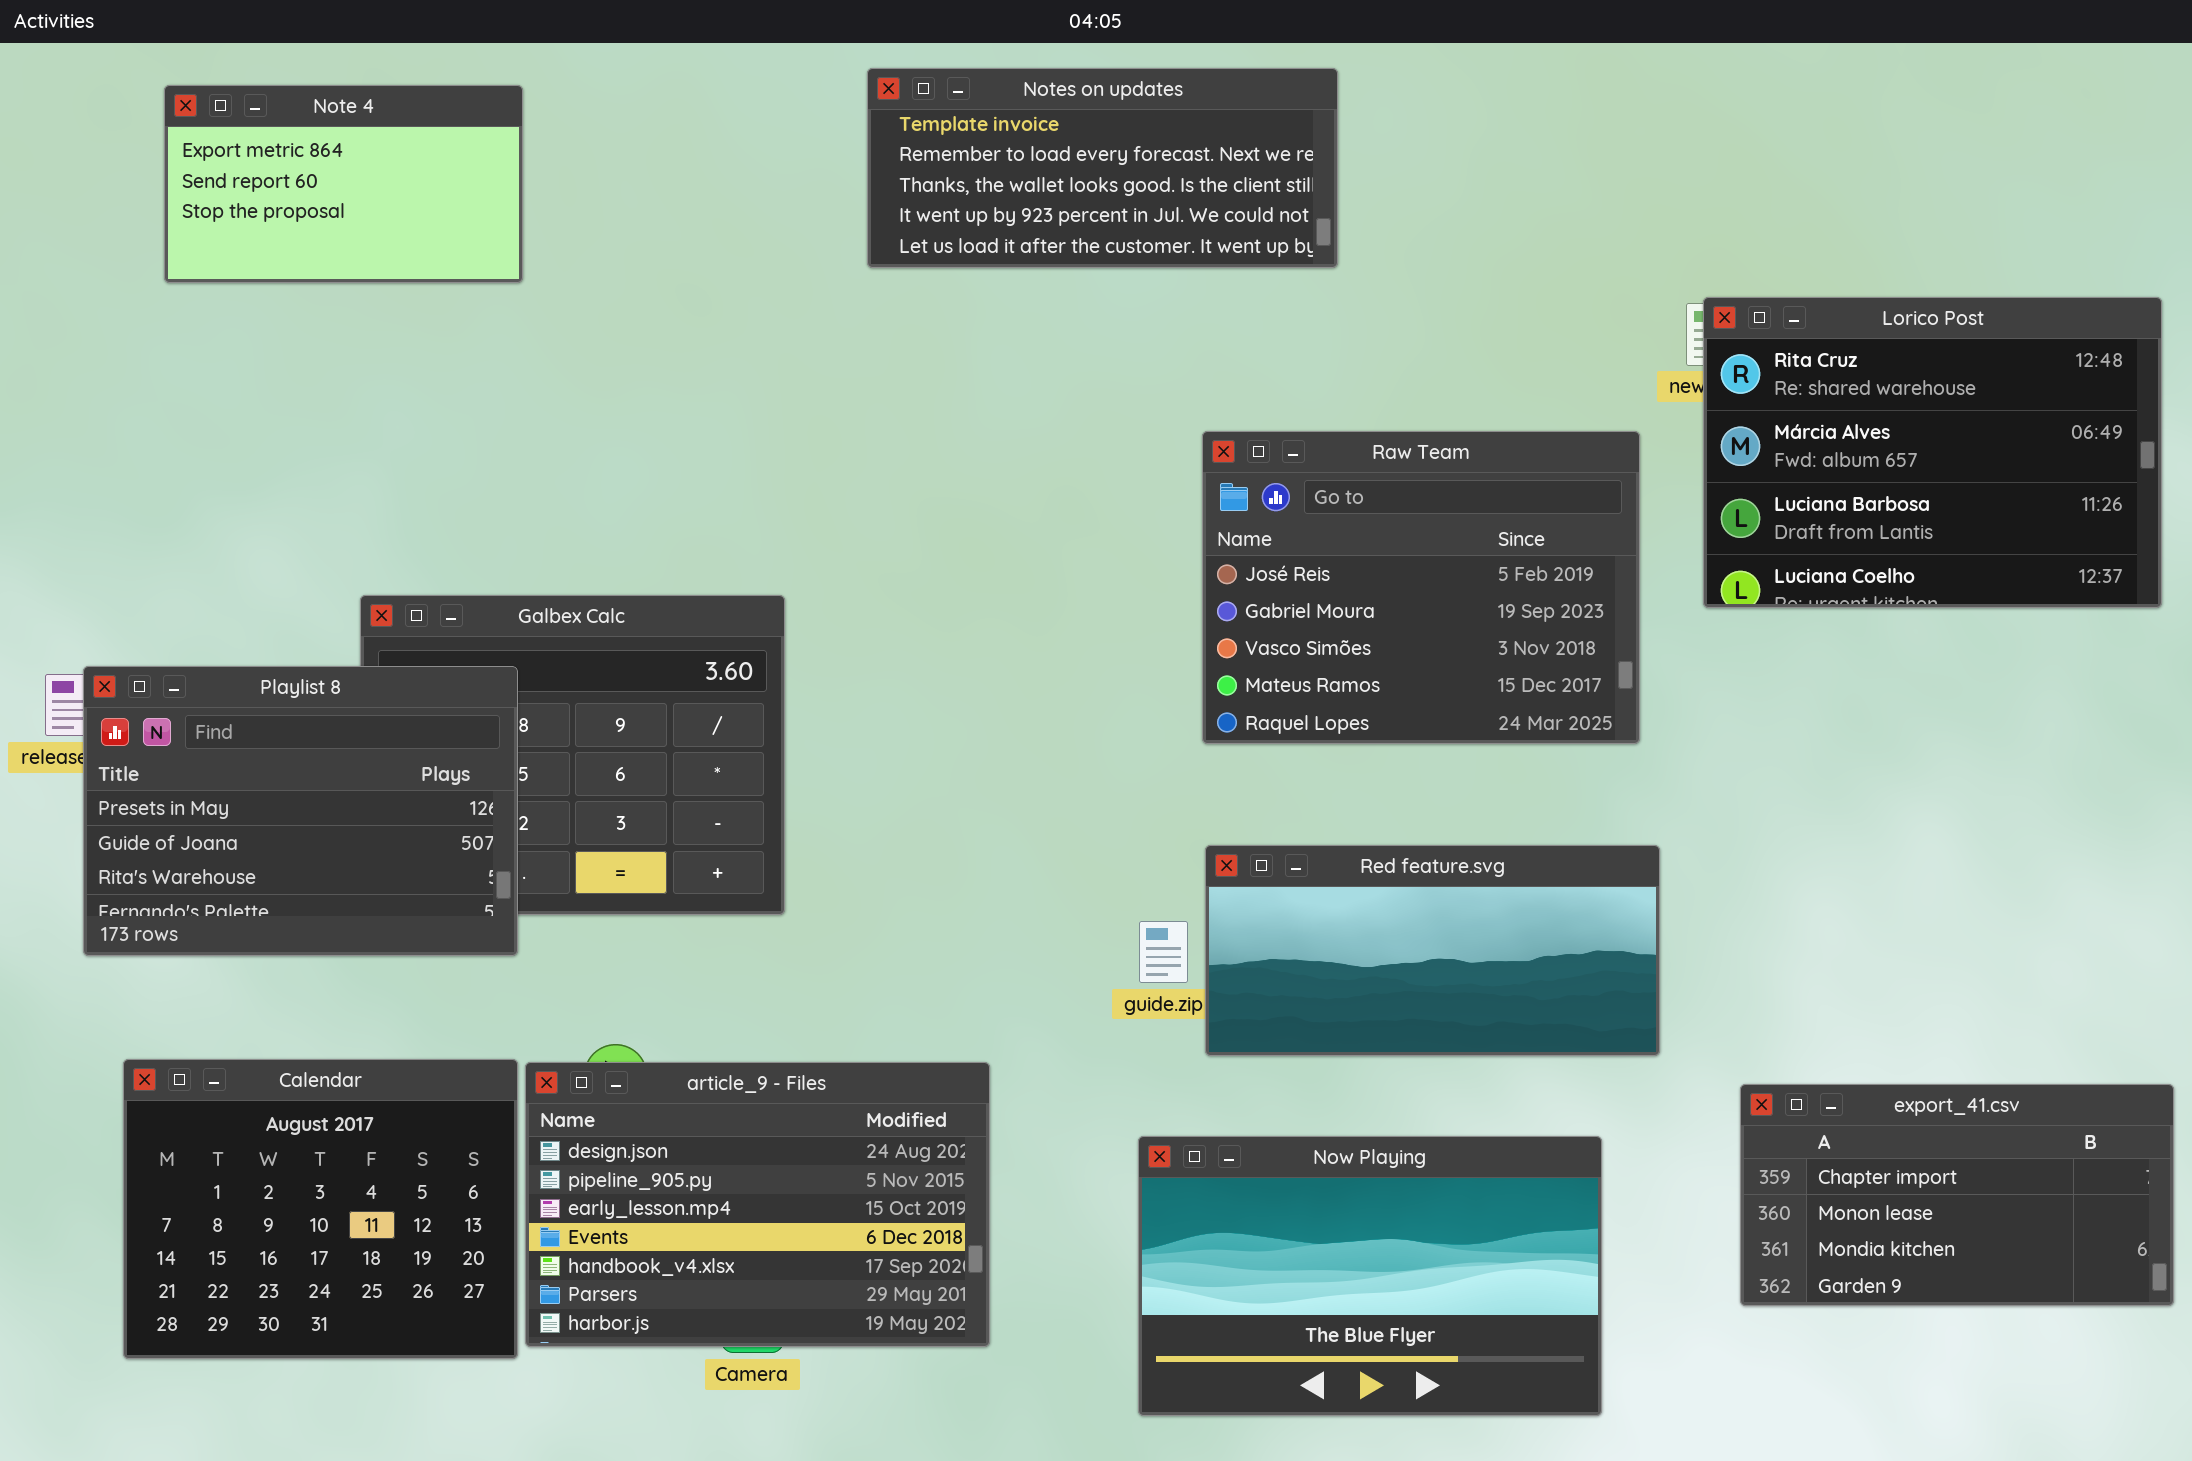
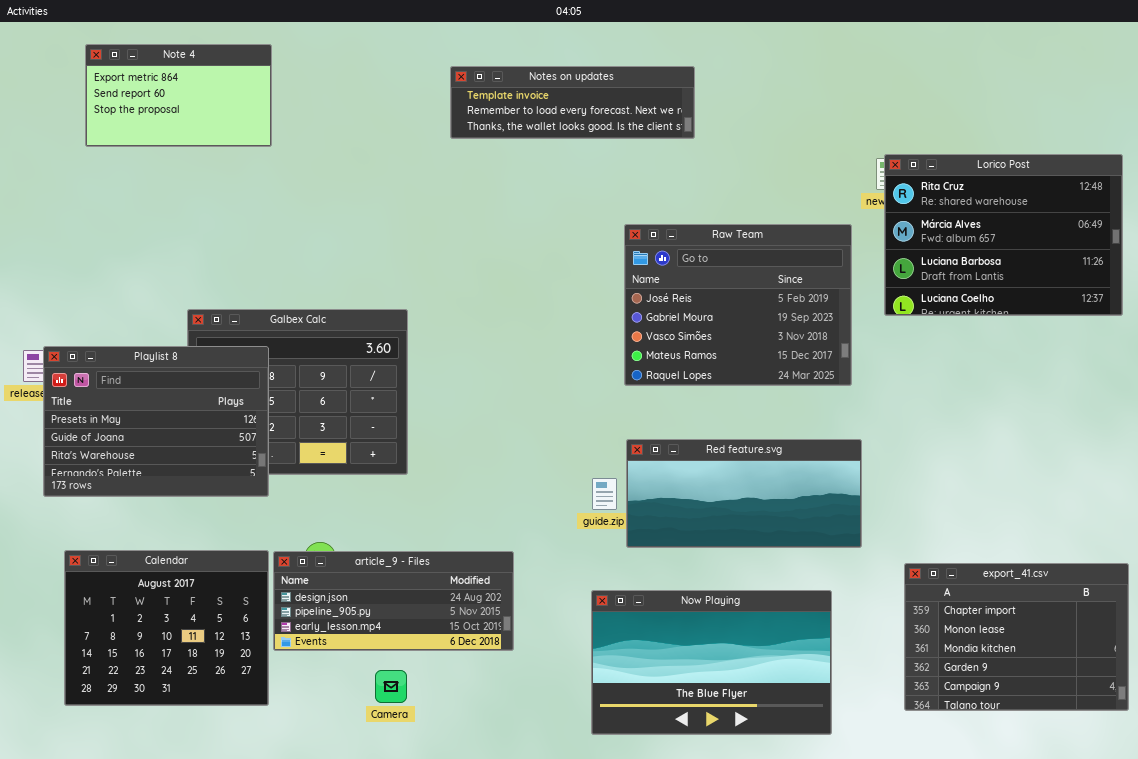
Notes on updates: [867,68,1338,268] -> [450,66,695,139], resized
article_9 - Files: [525,1062,990,1347] -> [273,551,514,651], resized
export_41.csv: [1740,1084,2174,1306] -> [904,563,1129,711], resized

